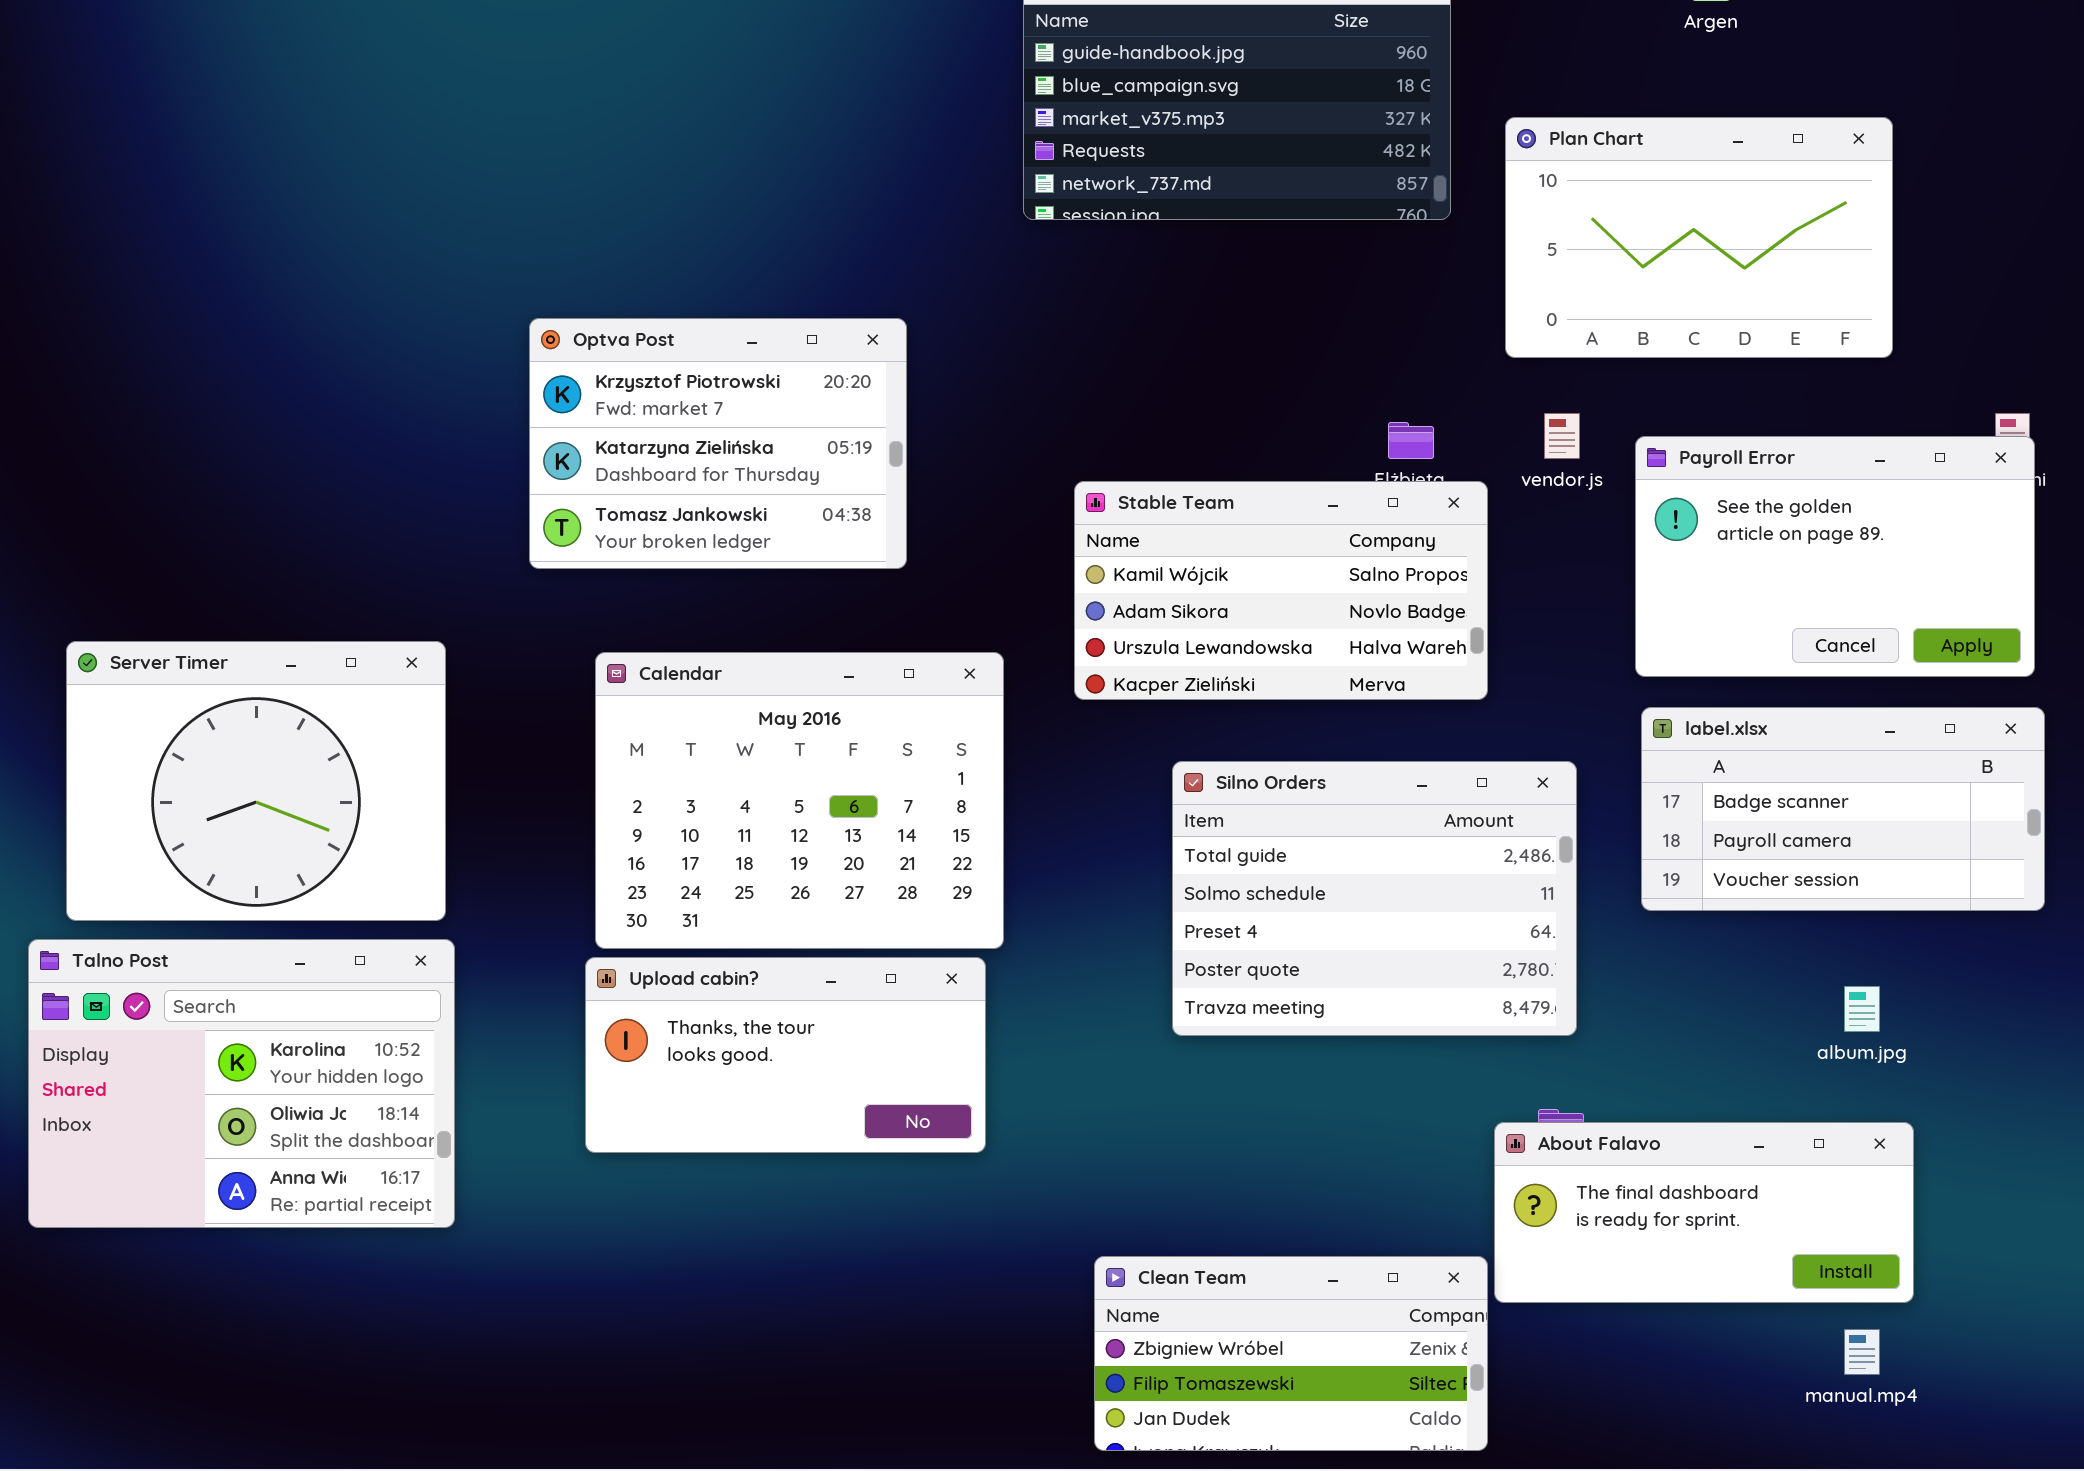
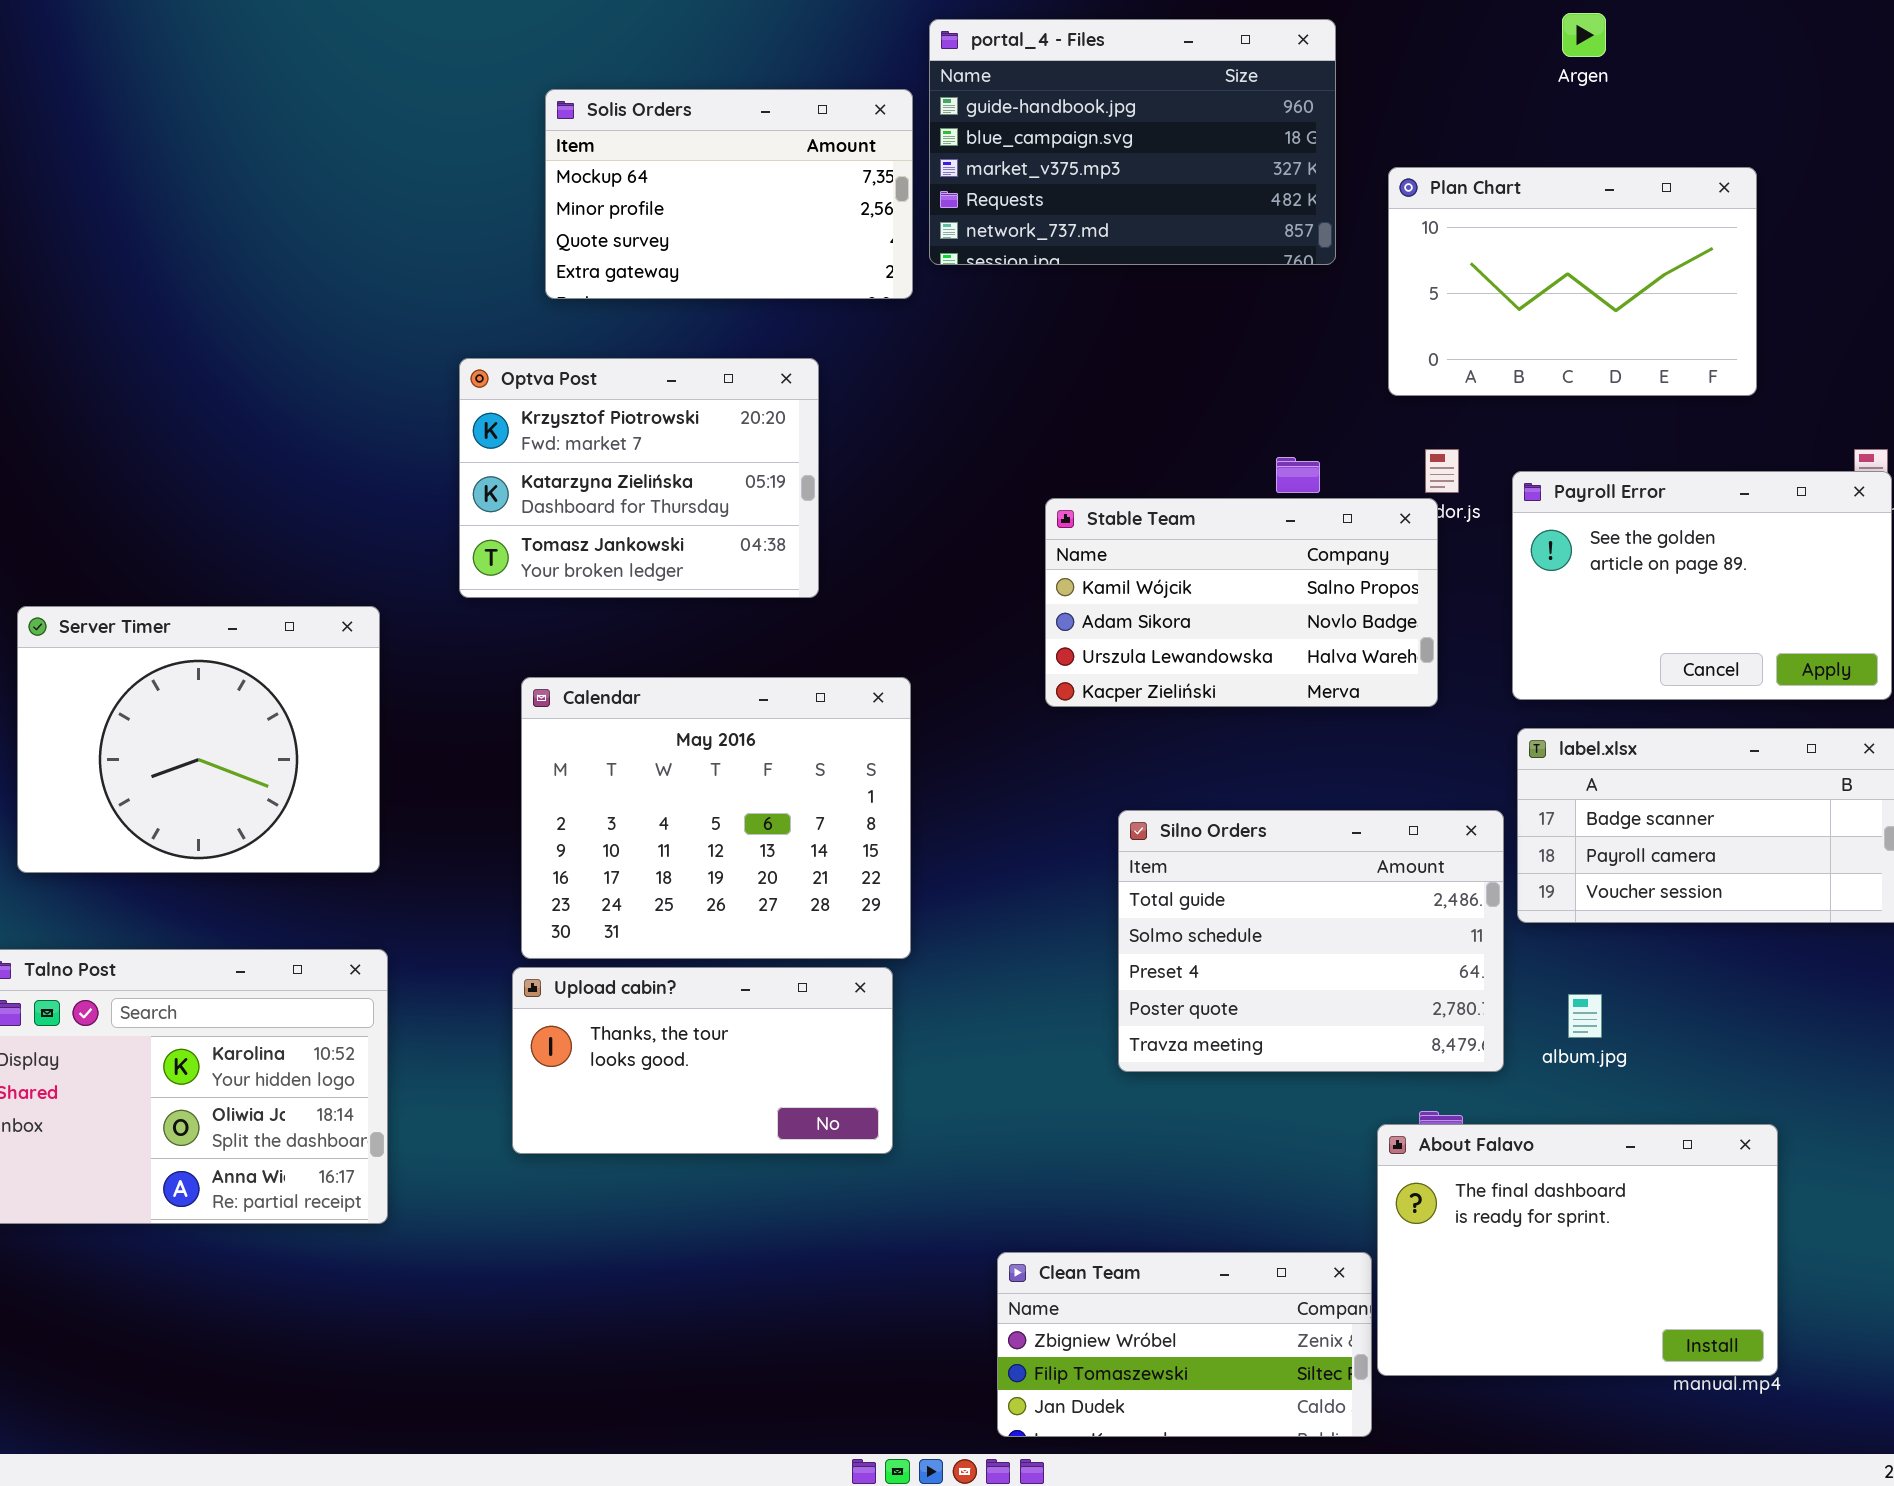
Solis Orders: none -> [545,89,913,299], opened
Stable Team: [1074,481,1488,700] -> [1045,498,1438,707], moved
Server Timer: [66,641,446,921] -> [17,606,380,873], moved
Silno Orders: [1172,761,1577,1036] -> [1118,810,1504,1072], moved
album.jpg: [1844,986,1880,1032] -> [1568,994,1602,1038], moved
About Falavo: [1494,1122,1914,1303] -> [1377,1124,1778,1376], resized

